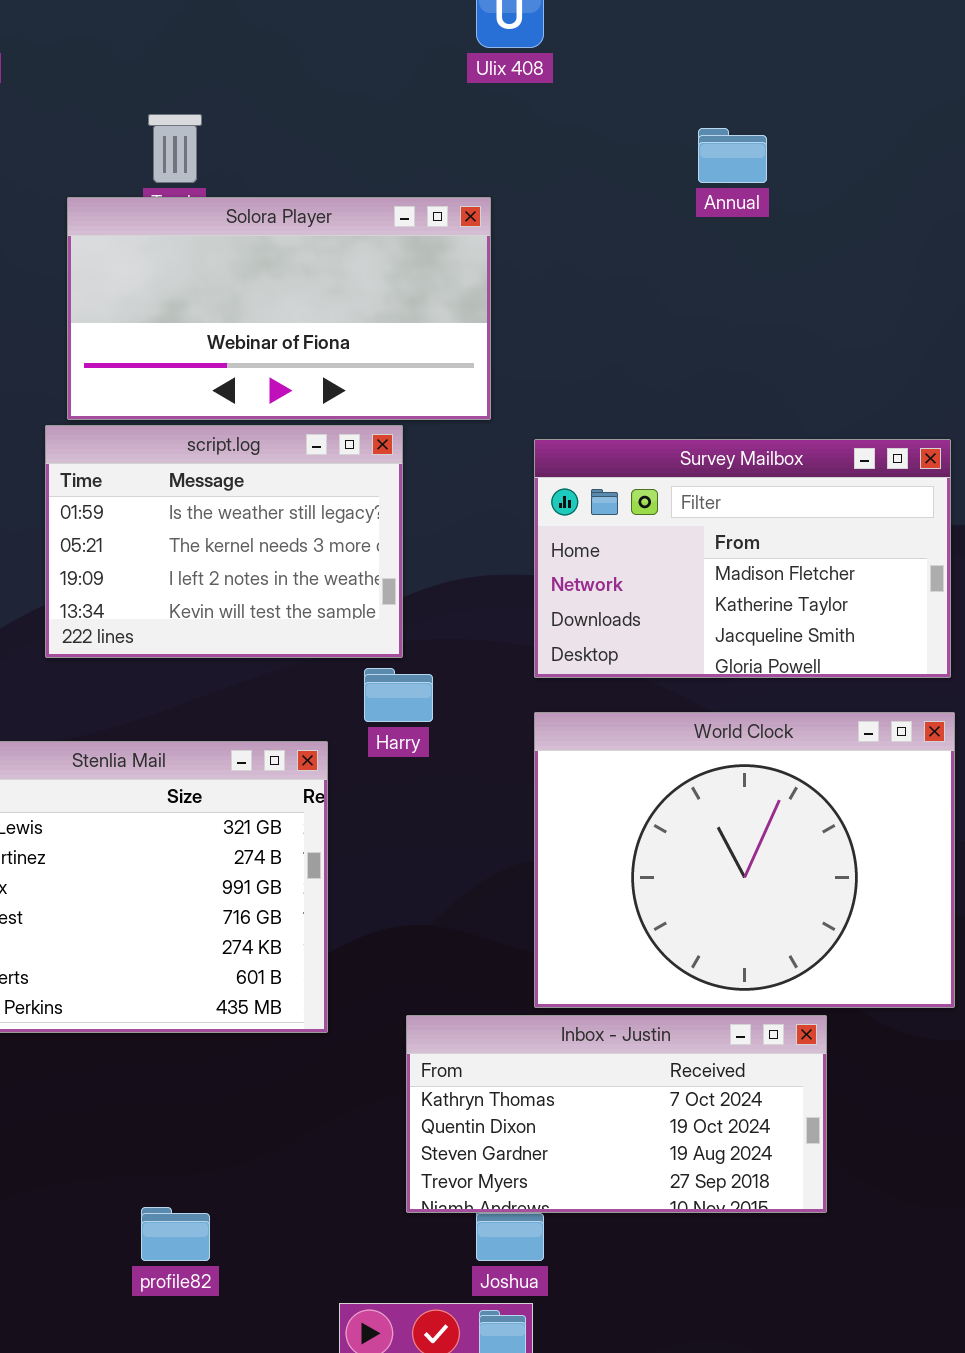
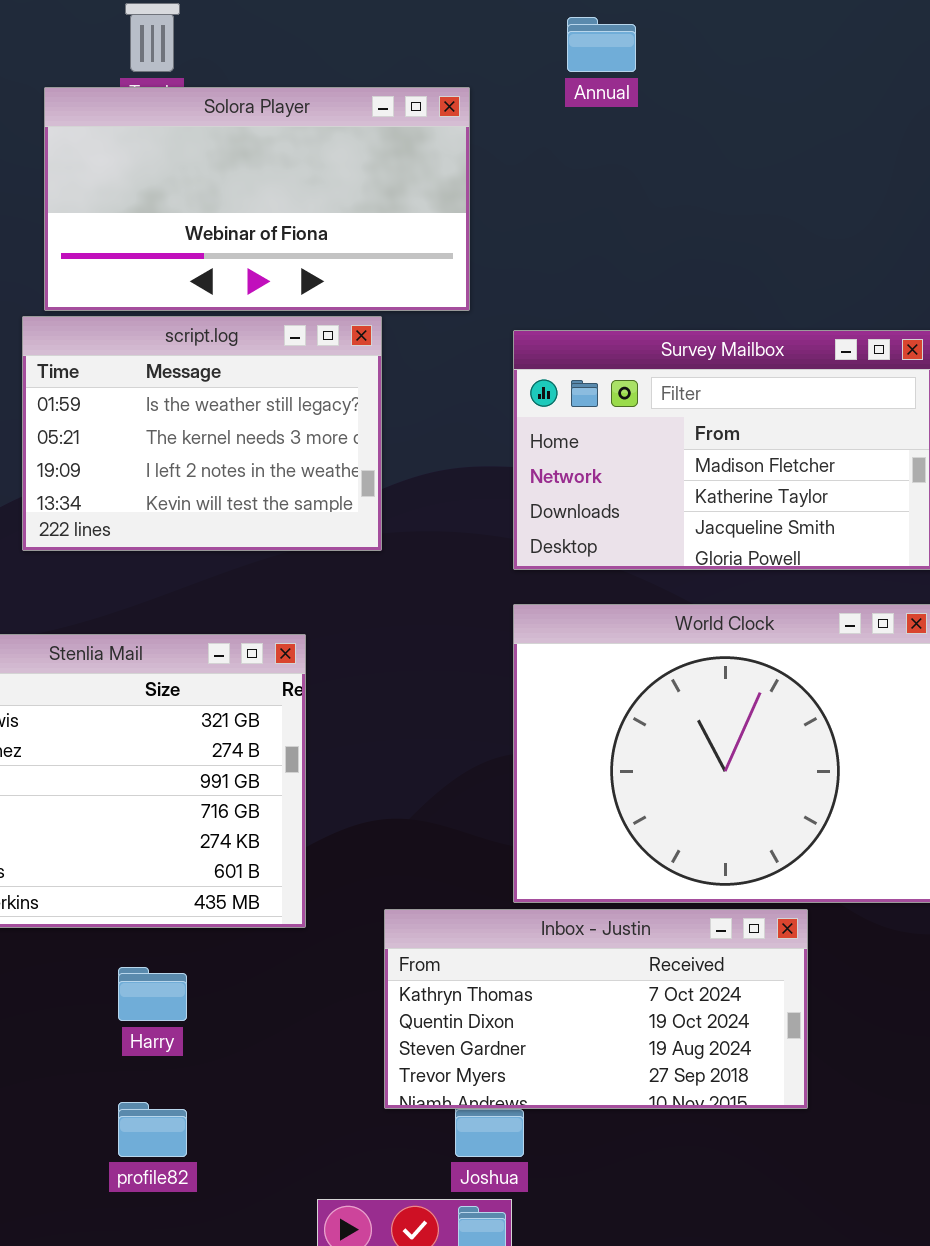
Annual: [698,128,767,183] -> [567,17,636,72], moved
Harry: [364,668,433,722] -> [118,967,187,1021], moved

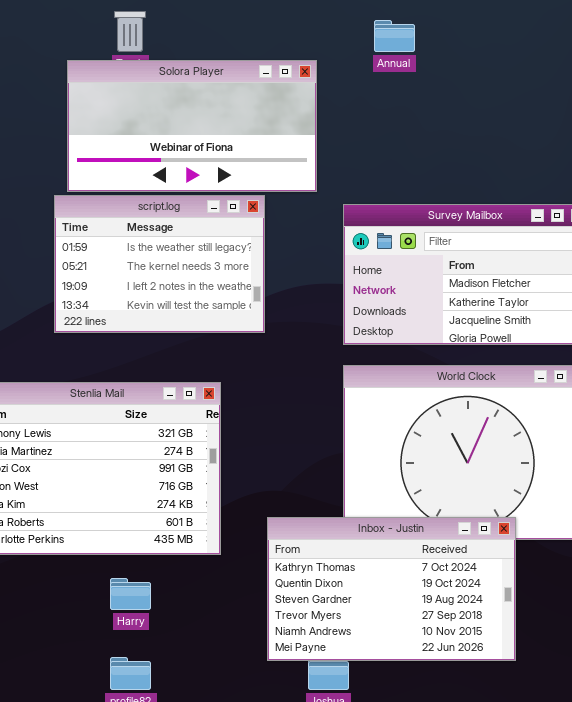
Inbox - Justin: [384,909,808,1109] -> [267,517,516,661], resized

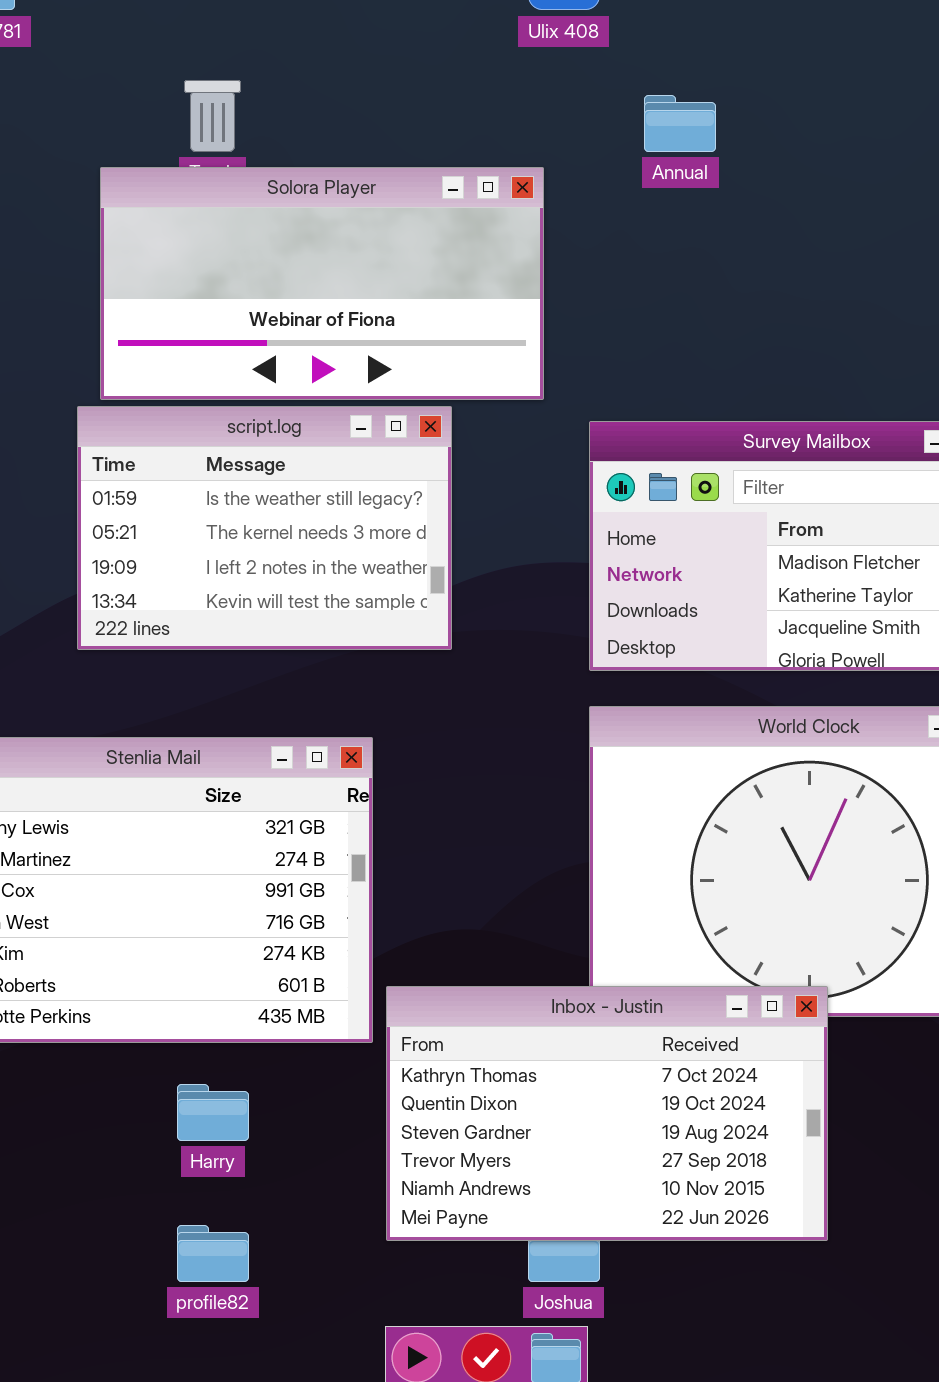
Inbox - Justin: [267,517,516,661] -> [386,986,828,1241], moved

